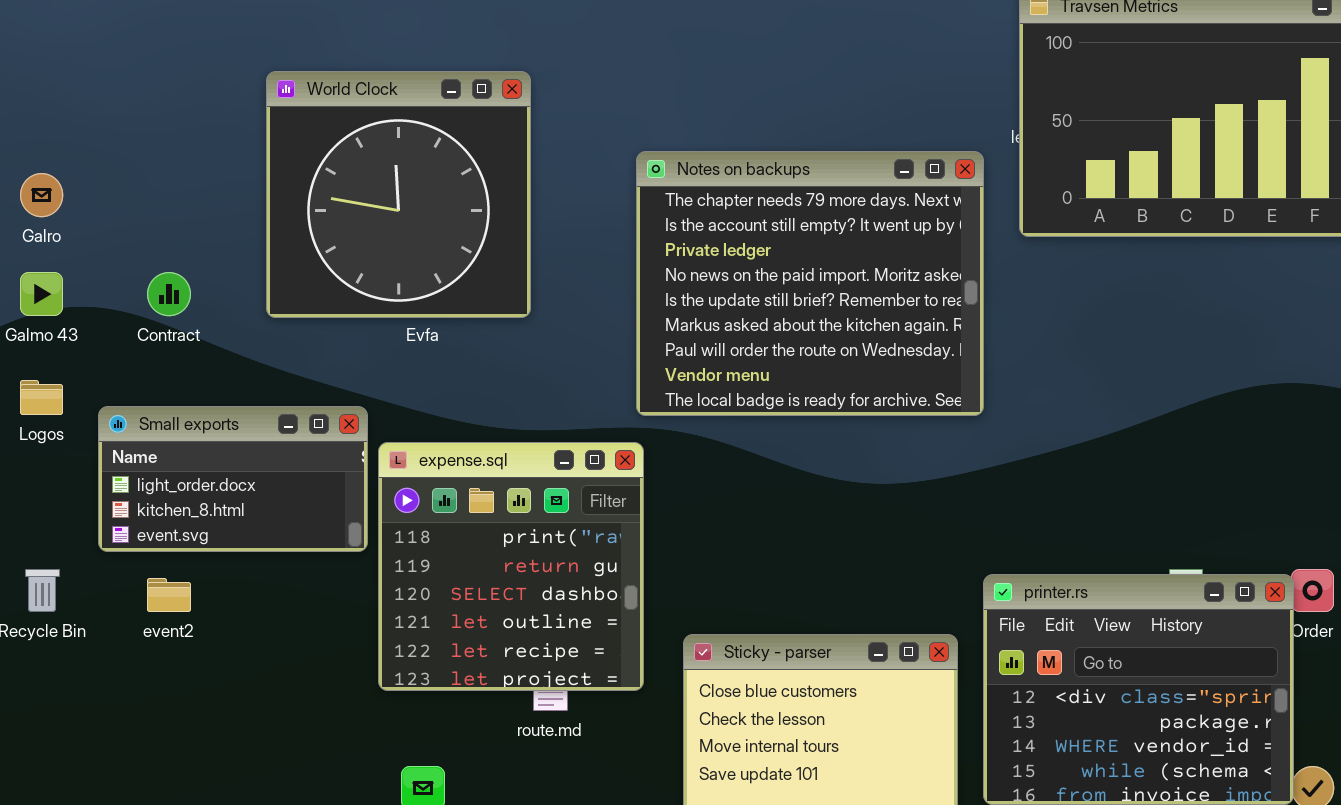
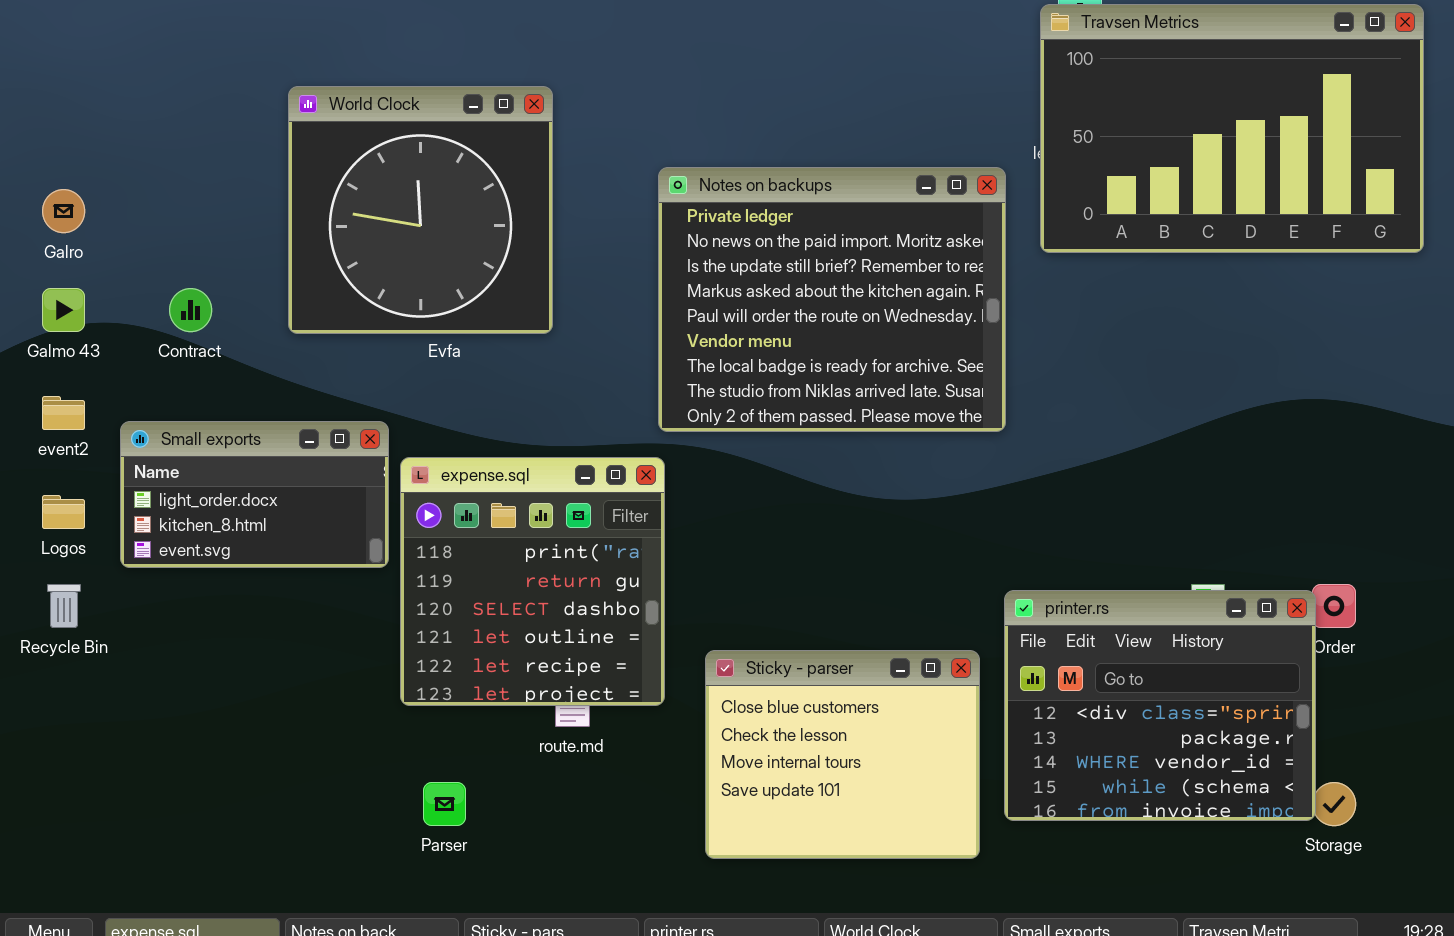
Notes on backups: [636,151,984,416] -> [658,167,1006,432], scrolled down 2 rows
Logos: [20,380,63,415] -> [42,495,85,529], moved
event2: [147,578,191,612] -> [42,396,85,430], moved

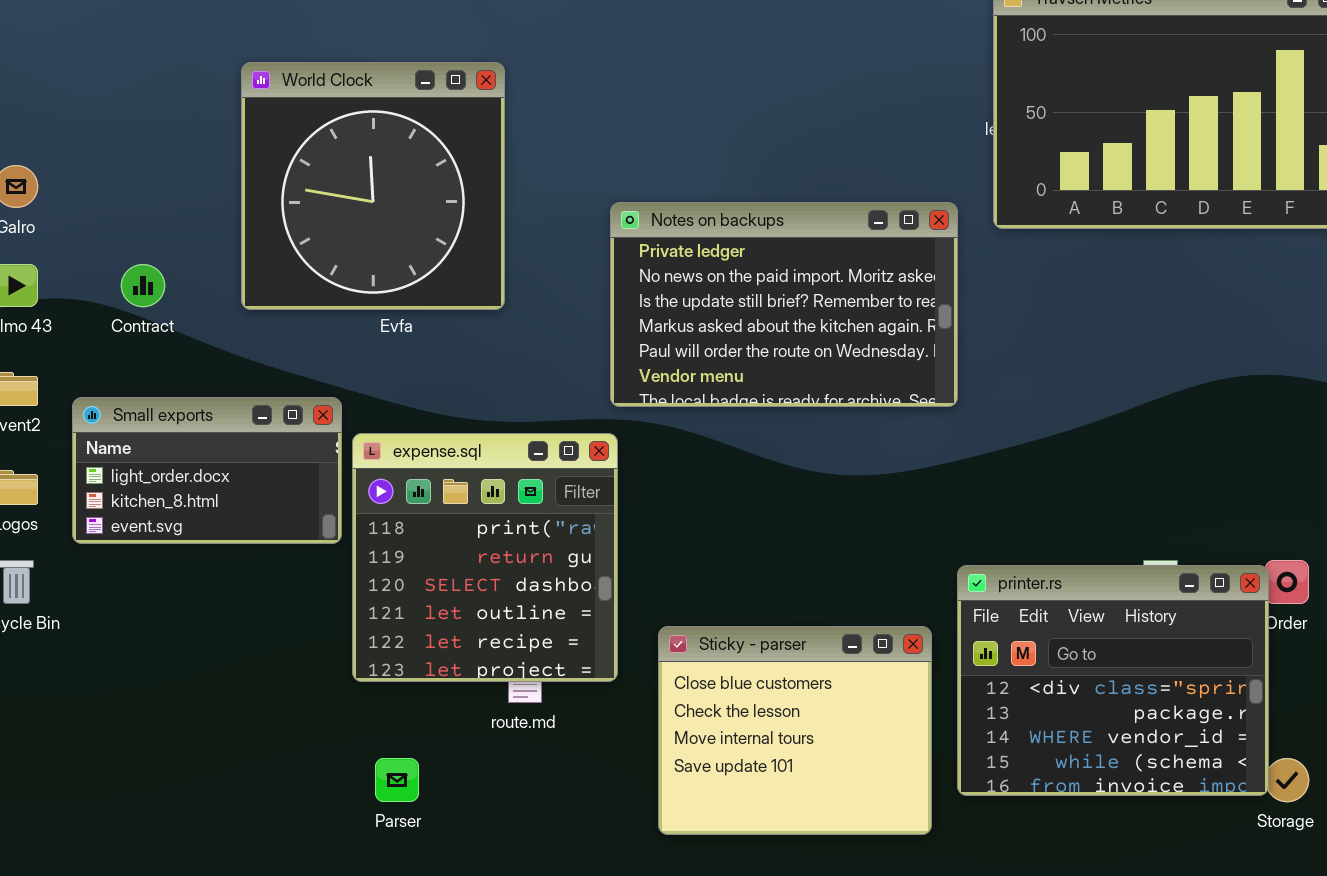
Notes on backups: [658,167,1006,432] -> [610,202,958,407], resized

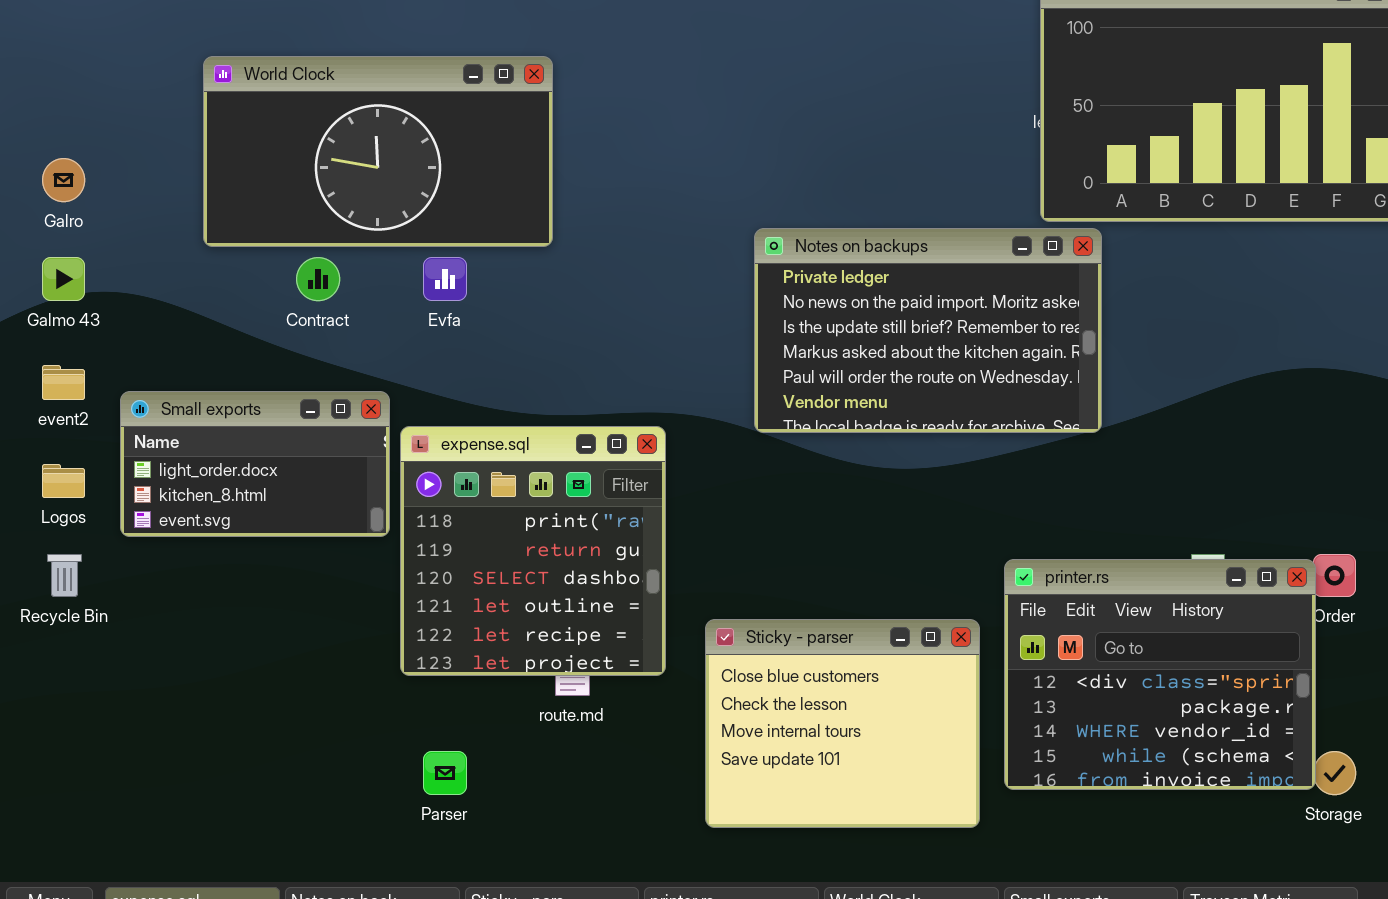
World Clock: [241,62,505,310] -> [203,56,553,247], resized
Notes on backups: [610,202,958,407] -> [754,228,1102,433], moved
Contract: [121,264,165,307] -> [296,257,340,301], moved

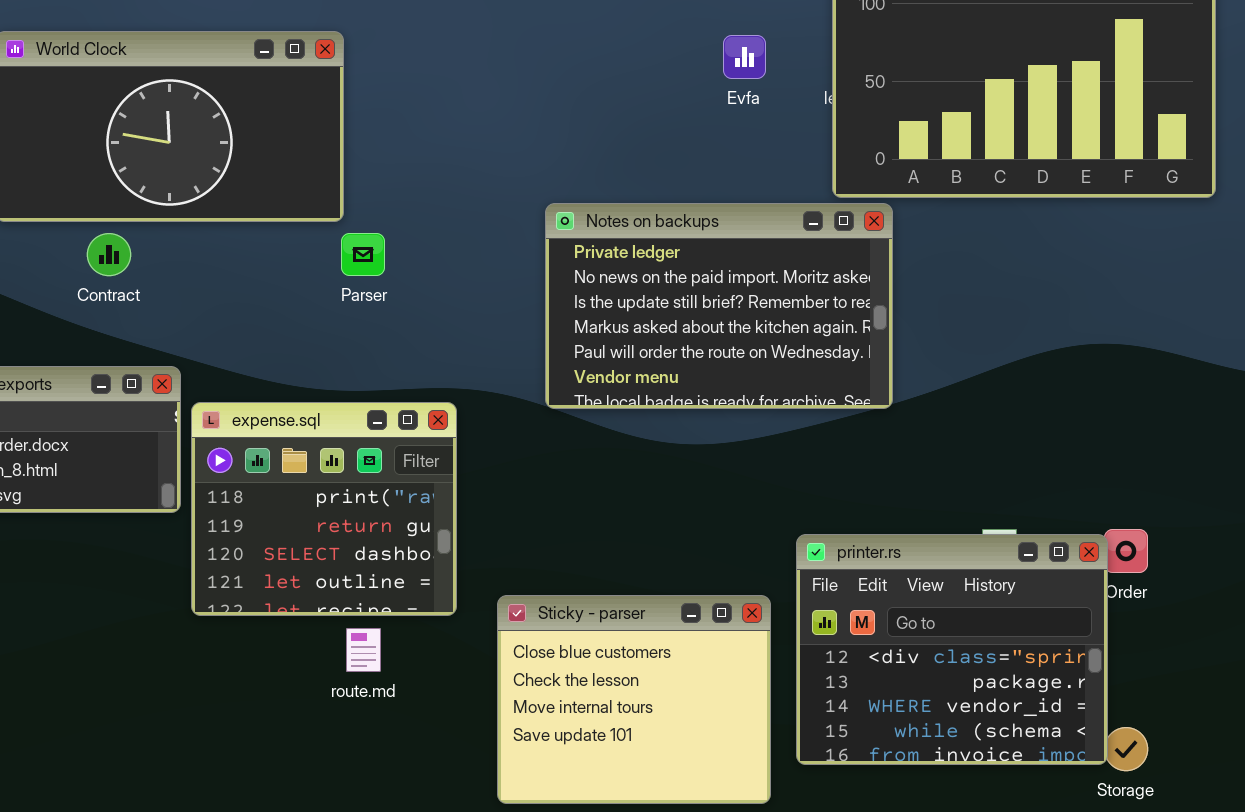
Evfa: [423,257,467,301] -> [723,35,766,79], moved
expense.sql: [400,426,666,676] -> [191,402,457,616], resized
Parser: [423,751,467,795] -> [341,233,385,276], moved

